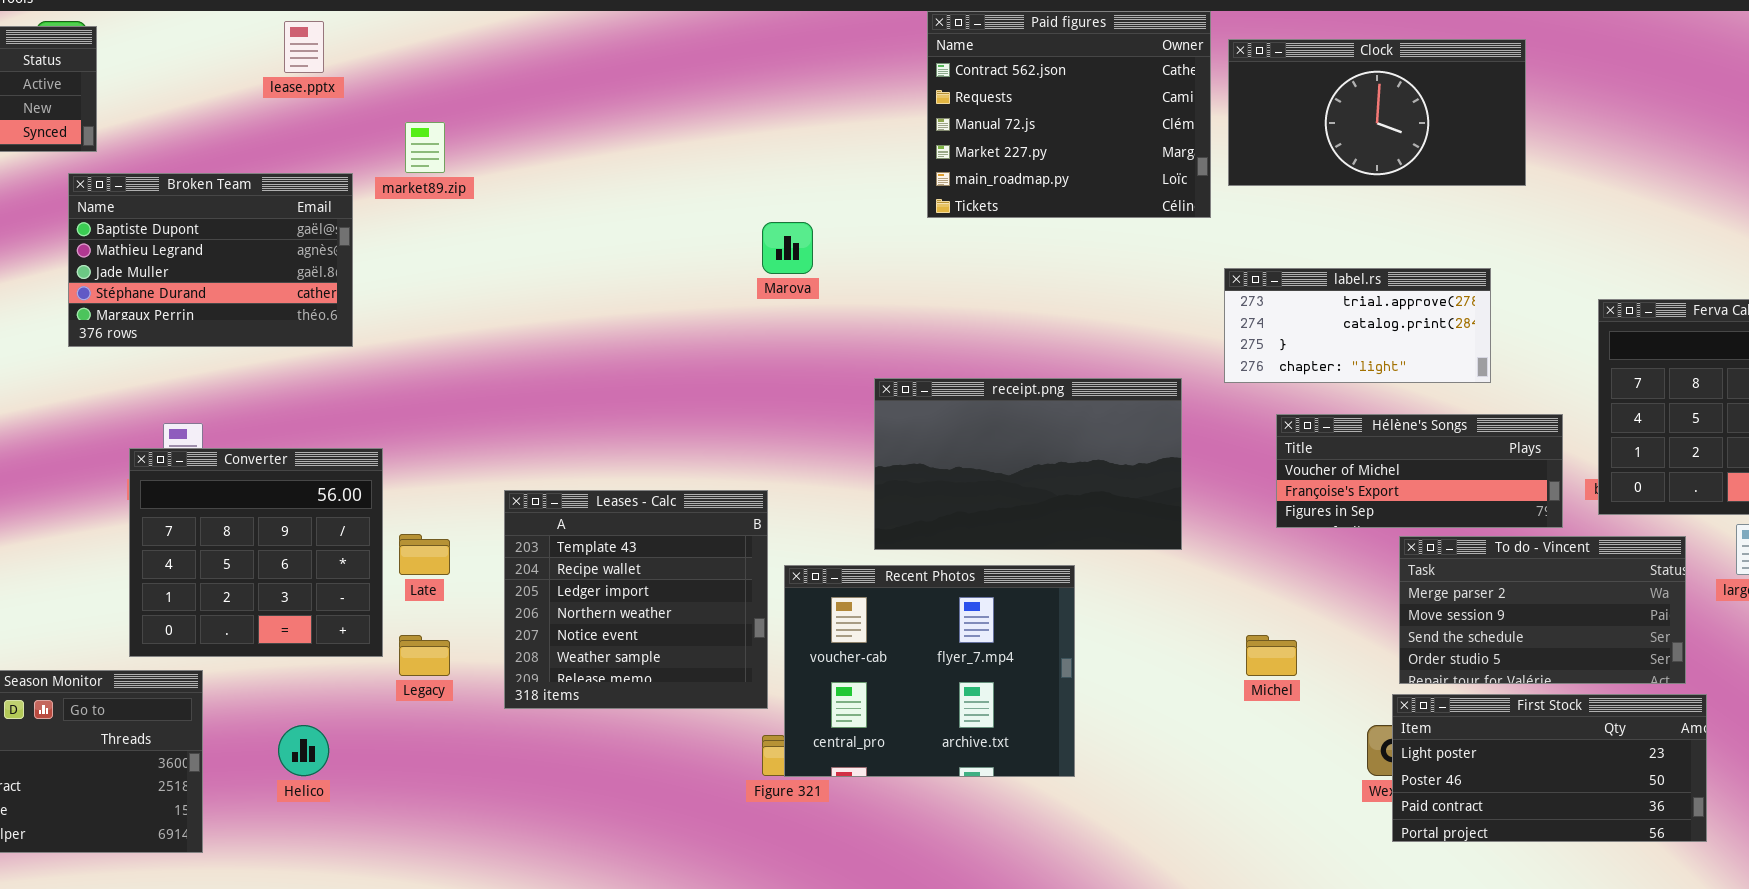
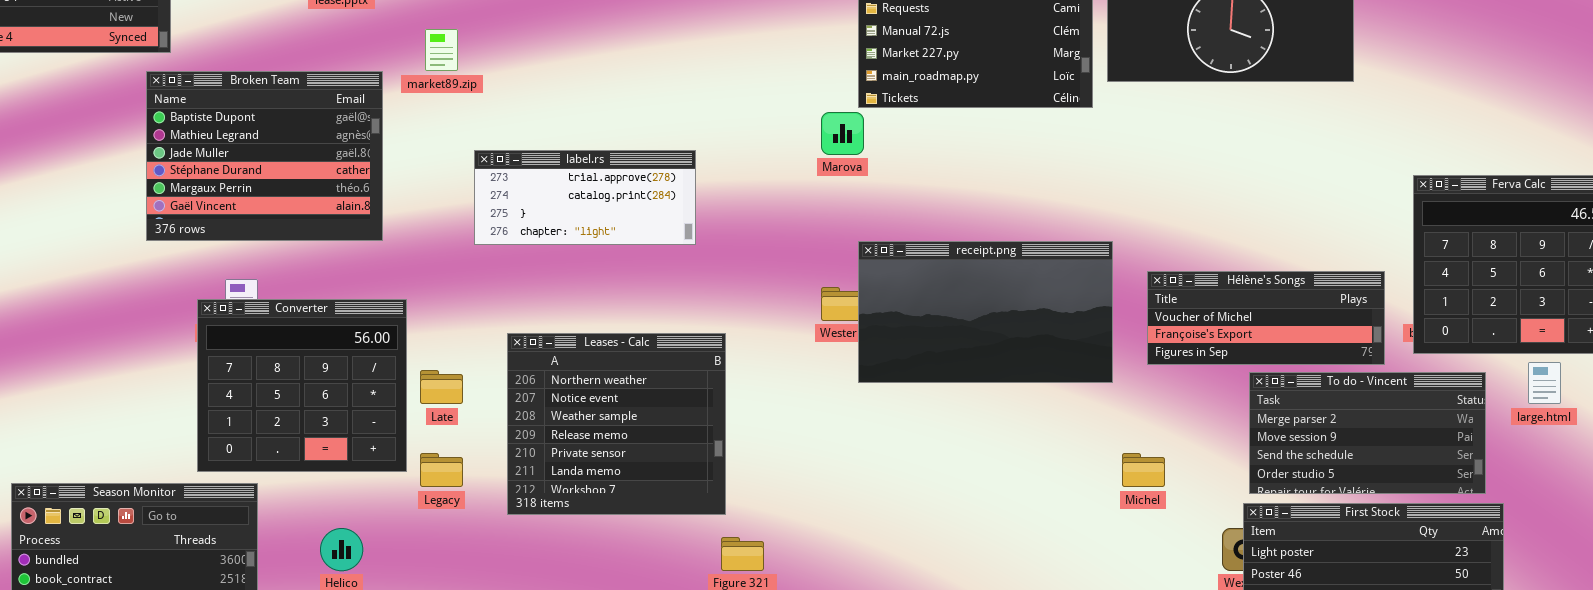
Broken Team: [68,173,353,347] -> [146,71,383,241], resized
Marova: [762,222,813,274] -> [821,112,864,155], moved
label.rs: [1224,268,1491,383] -> [474,150,696,245], moved
receipt.png: [874,378,1182,550] -> [858,241,1113,383], moved
Leases - Calc: [504,490,768,709] -> [507,333,726,515], scrolled down 3 rows
Recent Photos: [784,565,1075,777] -> none, closed

